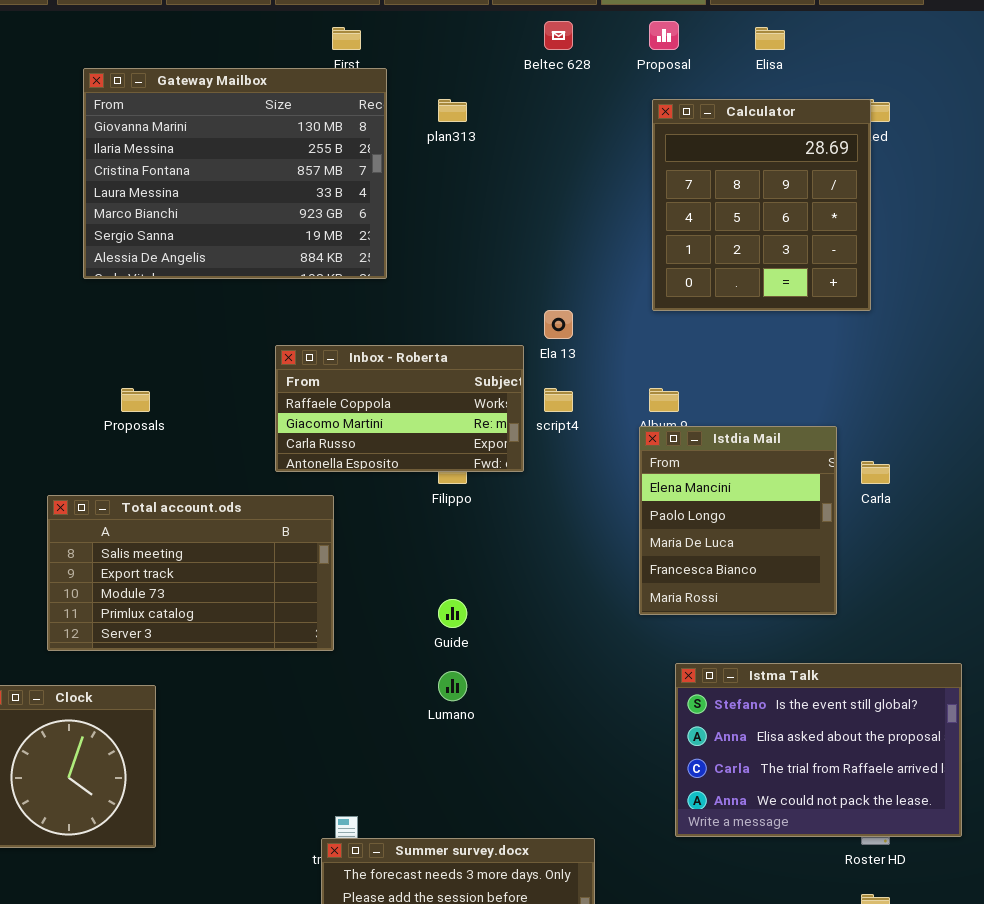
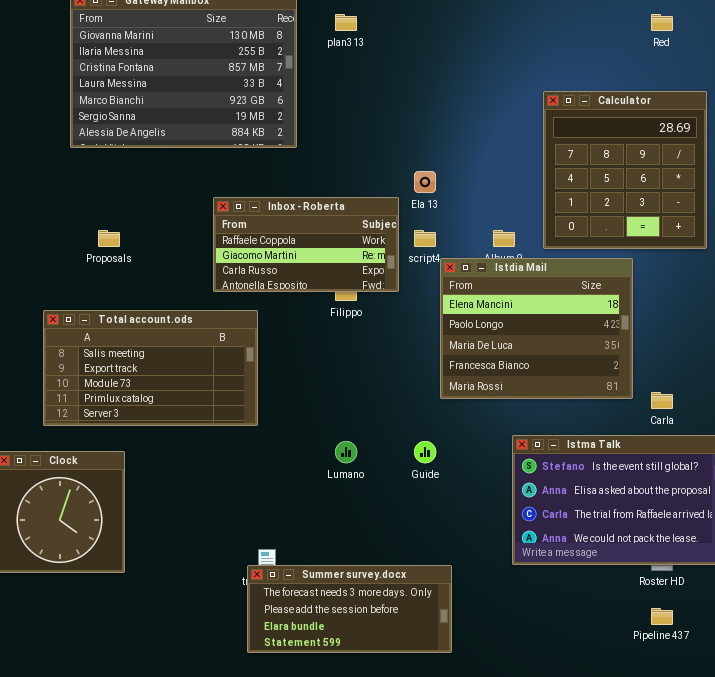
Calculator: [652,99,871,311] -> [543,91,707,249], moved
Istdia Mail: [639,426,837,615] -> [440,258,633,399], resized
Carla: [861,461,890,484] -> [651,392,673,409], moved
Guide: [438,599,467,628] -> [414,441,436,463], moved

